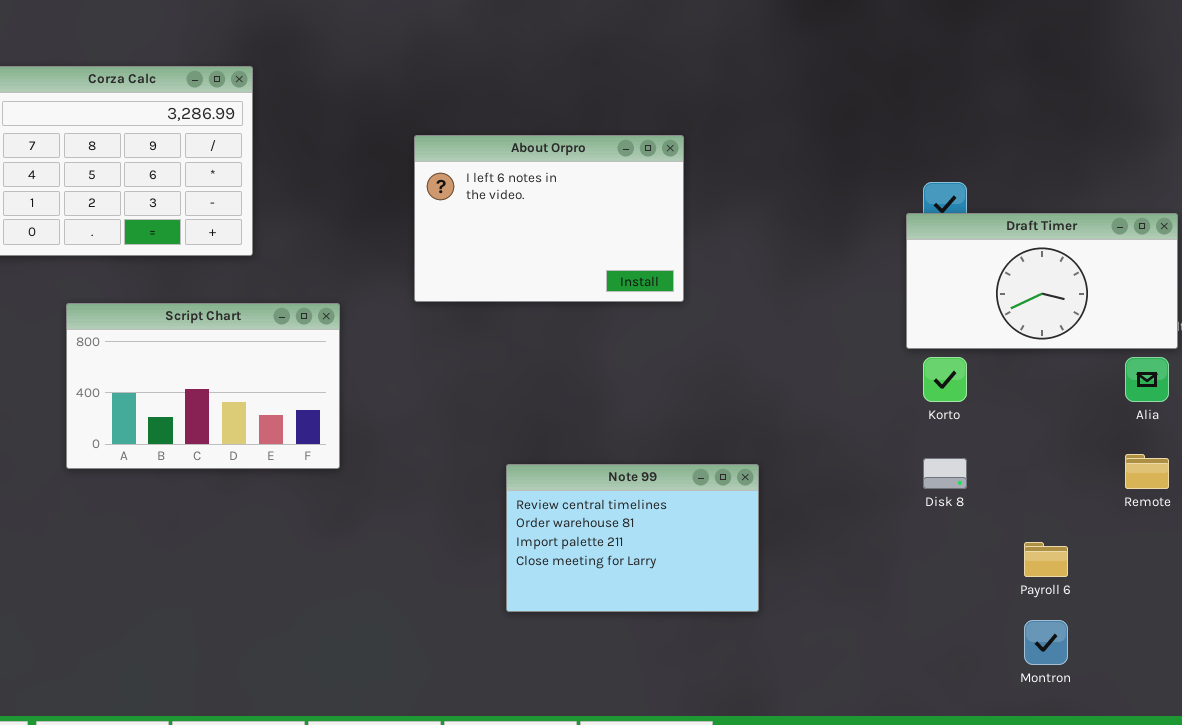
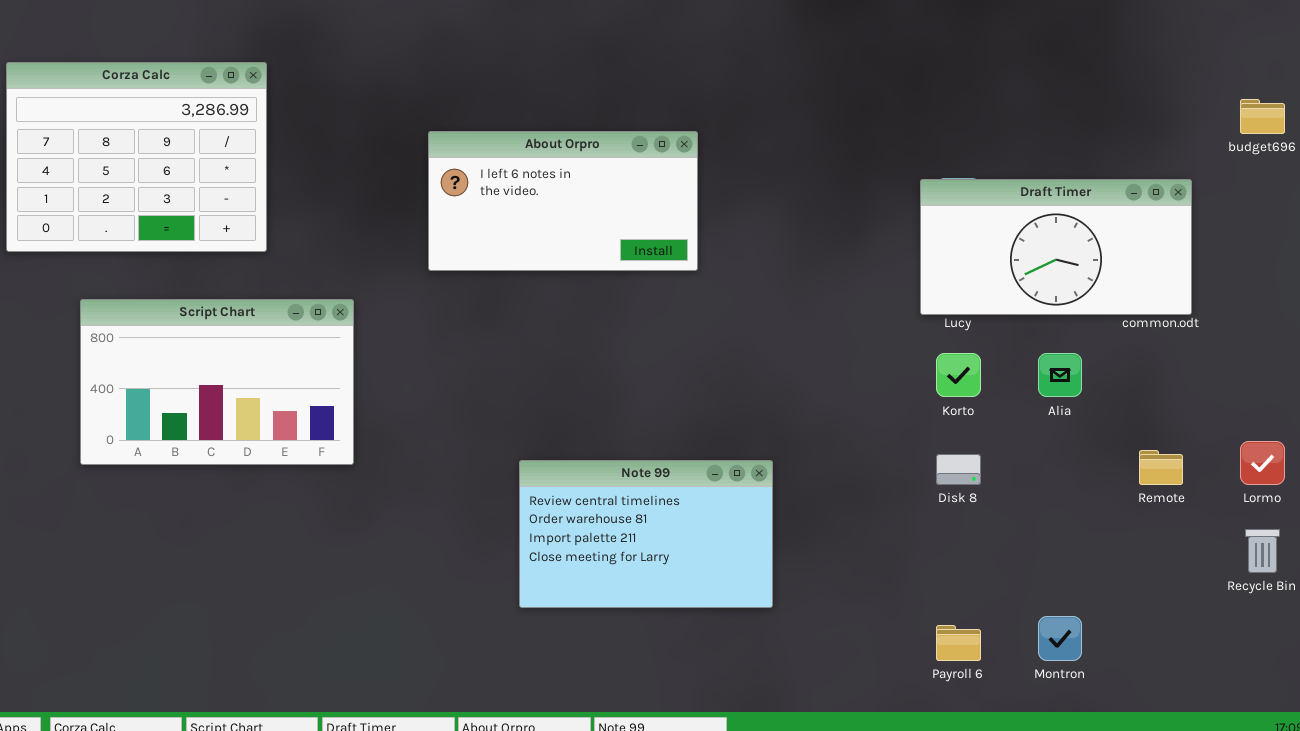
About Orpro: [414,135,684,302] -> [428,131,698,271], resized
Draft Timer: [906,213,1178,349] -> [920,179,1192,315], moved
Alia: [1125,357,1169,402] -> [1038,353,1082,397], moved
Payroll 6: [1024,542,1068,577] -> [936,625,981,661], moved

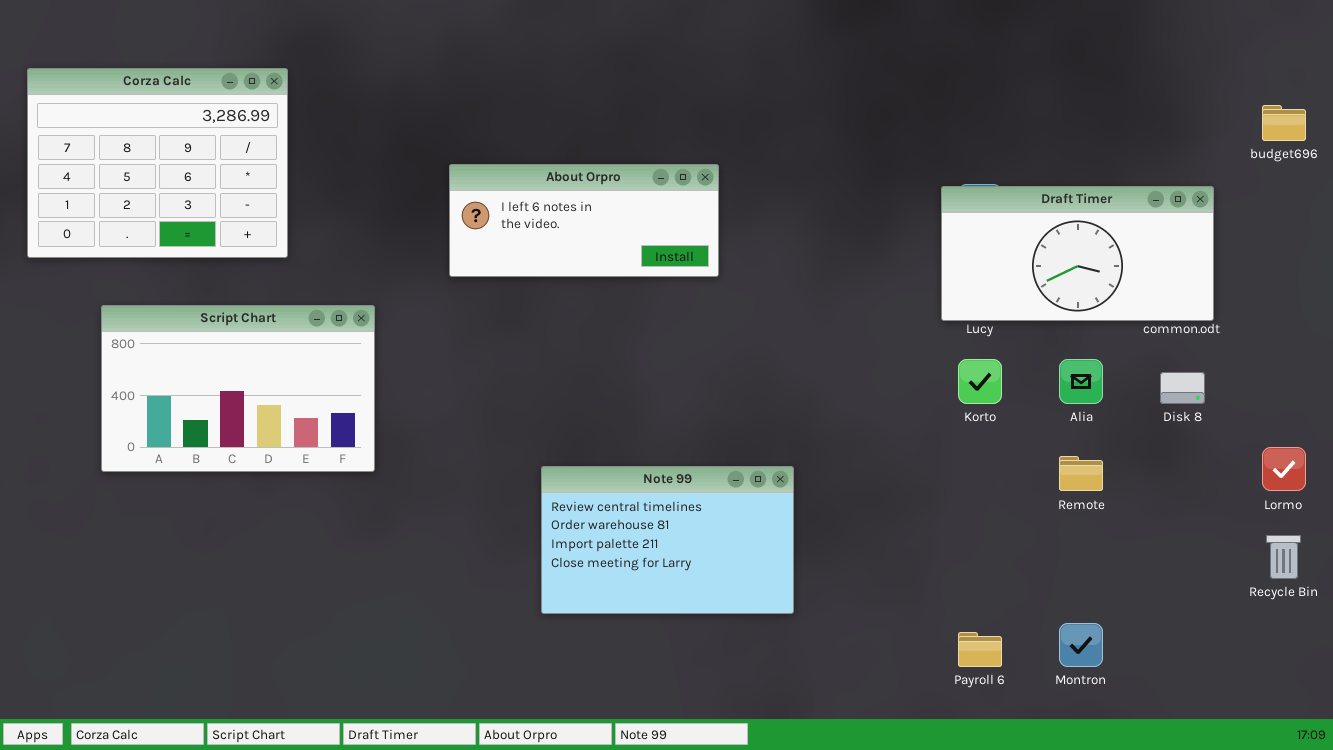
About Orpro: [428,131,698,271] -> [449,164,719,277], resized
Remote: [1139,450,1183,485] -> [1059,456,1103,491], moved
Disk 8: [936,454,981,485] -> [1160,372,1205,404], moved

